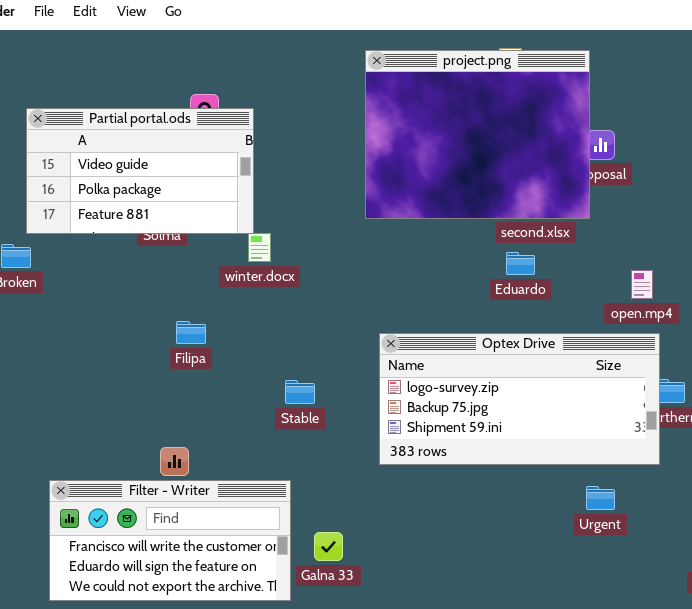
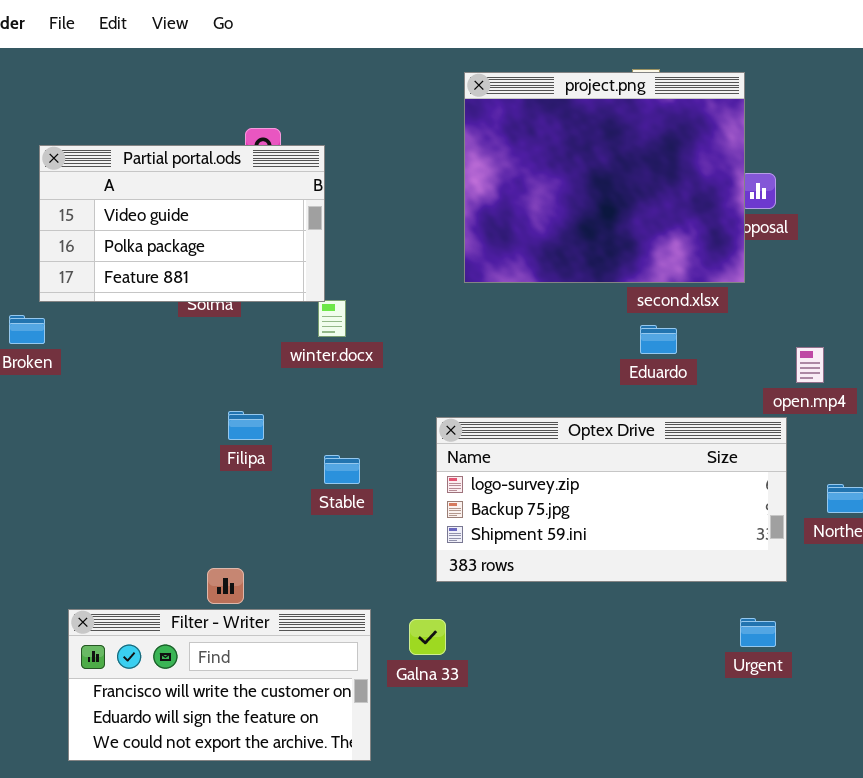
Optex Drive: [379,333,660,465] -> [436,417,787,582], moved
Stable: [285,380,315,404] -> [324,455,360,484], moved
Galna 33: [314,532,343,561] -> [409,619,446,655], moved

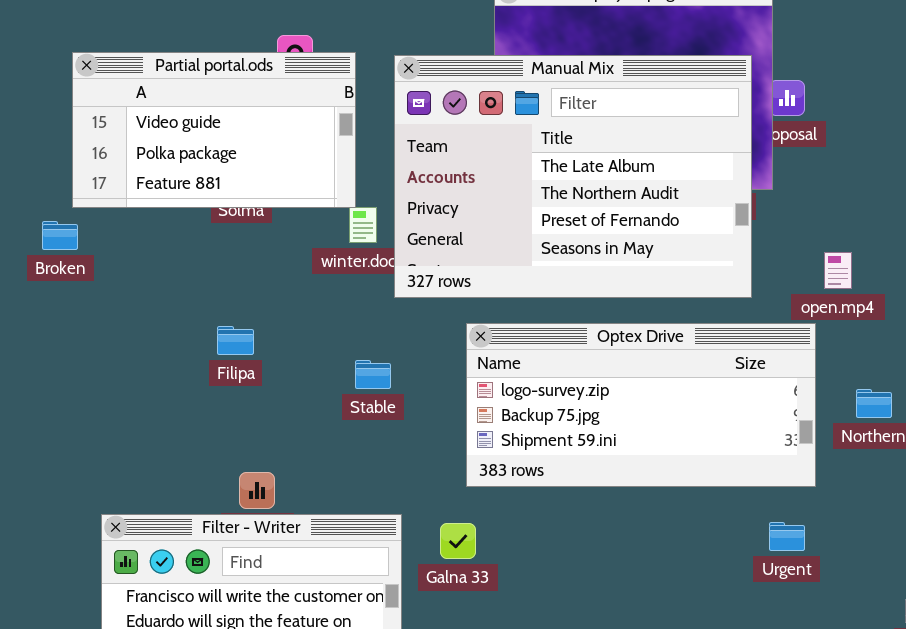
Manual Mix: none -> [394,55,752,298], opened
Filipa: [228,411,264,440] -> [217,326,254,355], moved

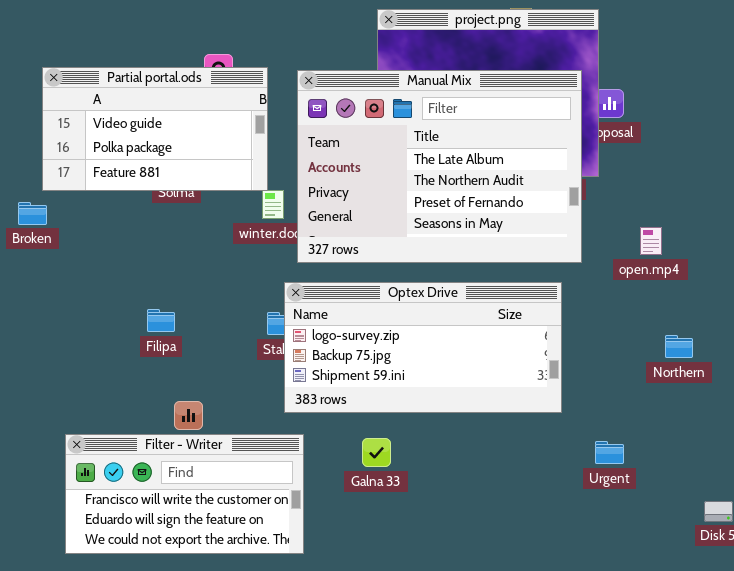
Optex Drive: [466,323,816,487] -> [284,282,562,413], moved
Filipa: [217,326,254,355] -> [147,309,175,332], moved
Galna 33: [440,523,476,559] -> [362,438,391,467], moved

